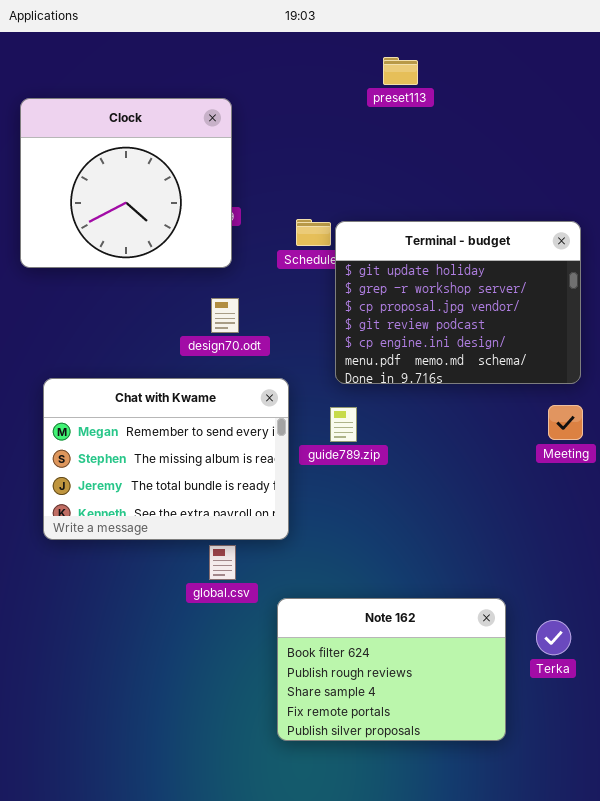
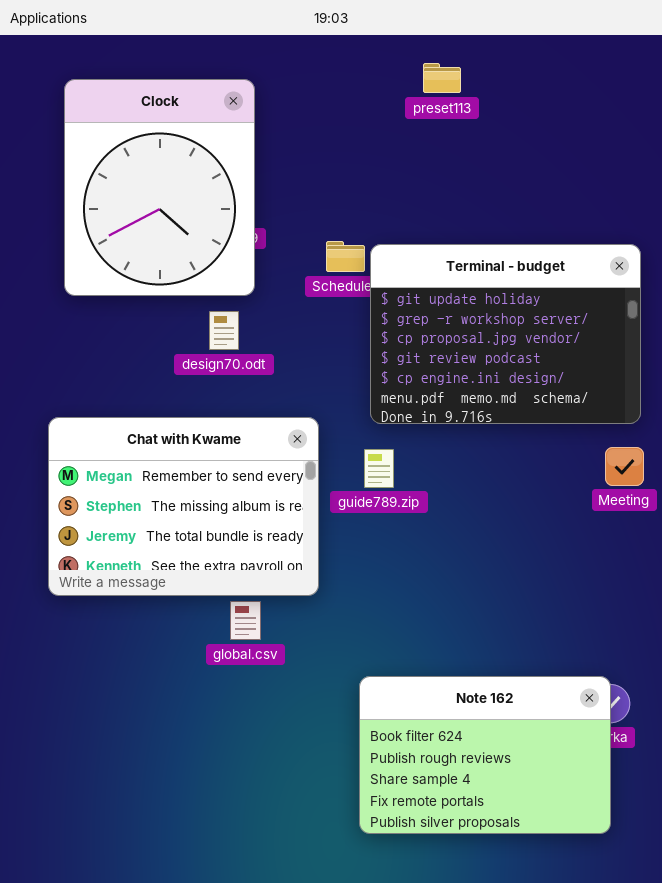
Clock: [20,98,232,268] -> [64,79,255,296], resized
design70.odt: [211,298,239,333] -> [209,311,239,350], moved
Note 162: [277,598,506,741] -> [359,676,611,834], moved

